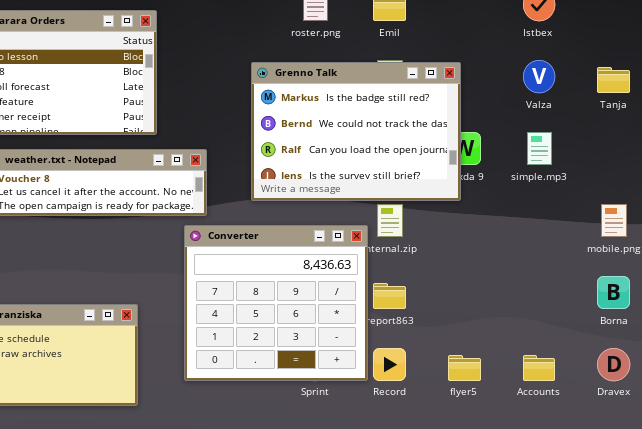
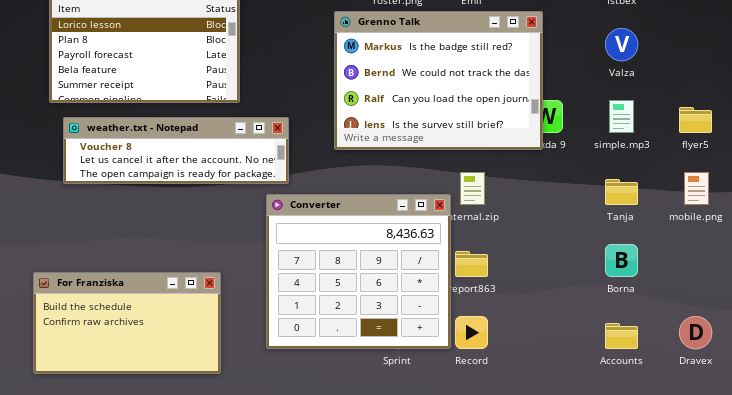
Grenno Talk: [251,62,461,201] -> [334,11,543,150], moved
Tanja: [597,67,630,93] -> [605,179,638,205], moved
Borna: [597,276,630,309] -> [605,244,638,277], moved
flyer5: [448,355,481,381] -> [679,107,712,133], moved

